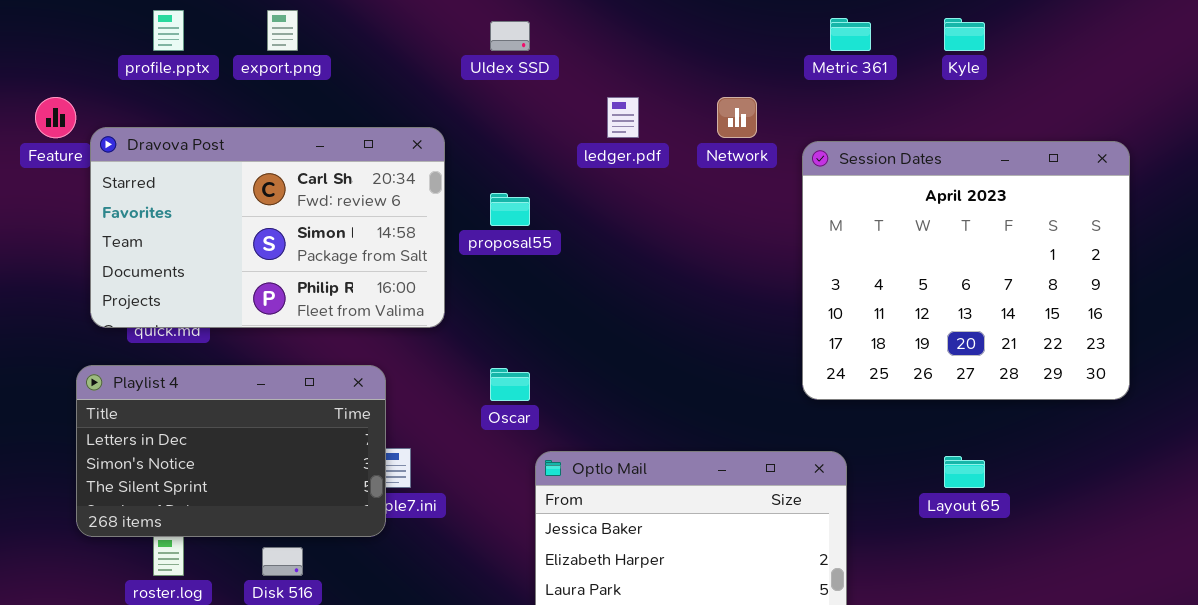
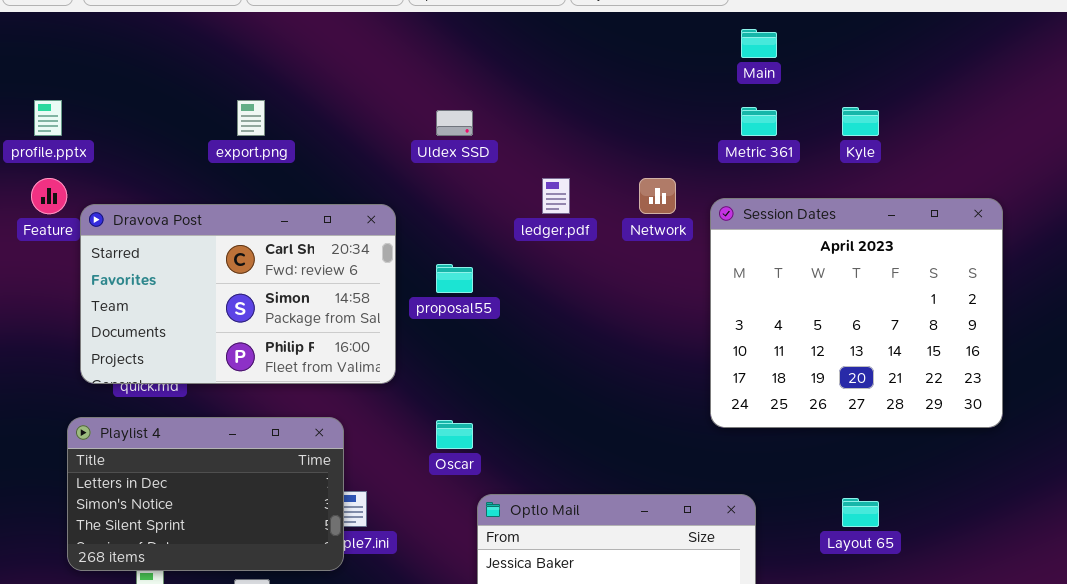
profile.pptx: [153,10,184,51] -> [34,100,62,136], moved
Session Dates: [802,141,1130,400] -> [710,198,1003,428], moved

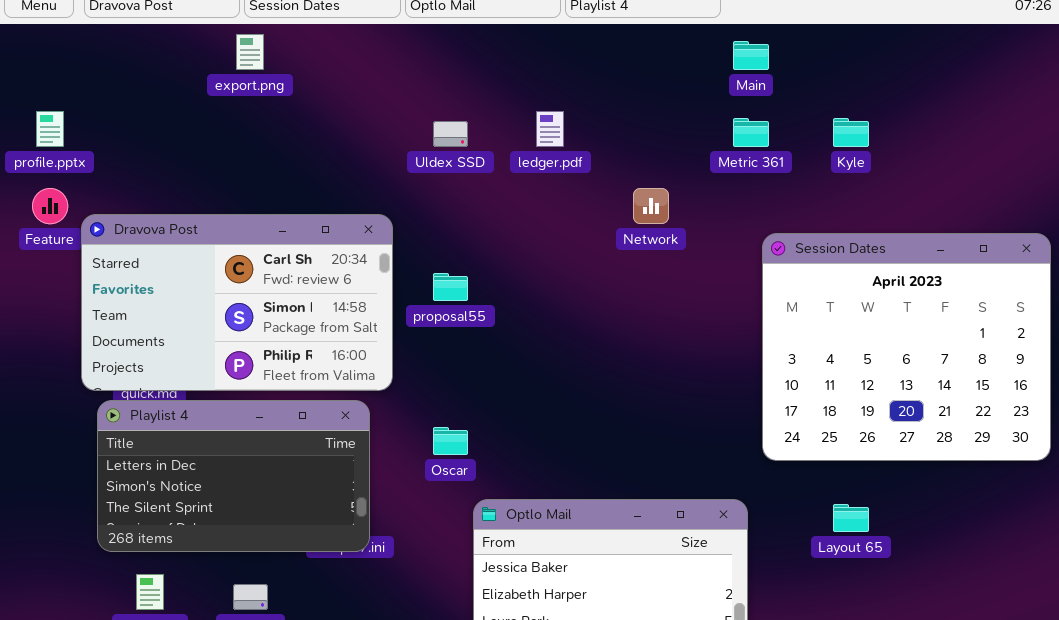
export.png: [237,100,265,136] -> [236,34,264,70], moved
ledger.pdf: [542,178,570,214] -> [536,111,564,147], moved
Session Dates: [710,198,1003,428] -> [762,233,1051,461], moved
Playlist 4: [67,417,344,571] -> [97,400,370,552], moved

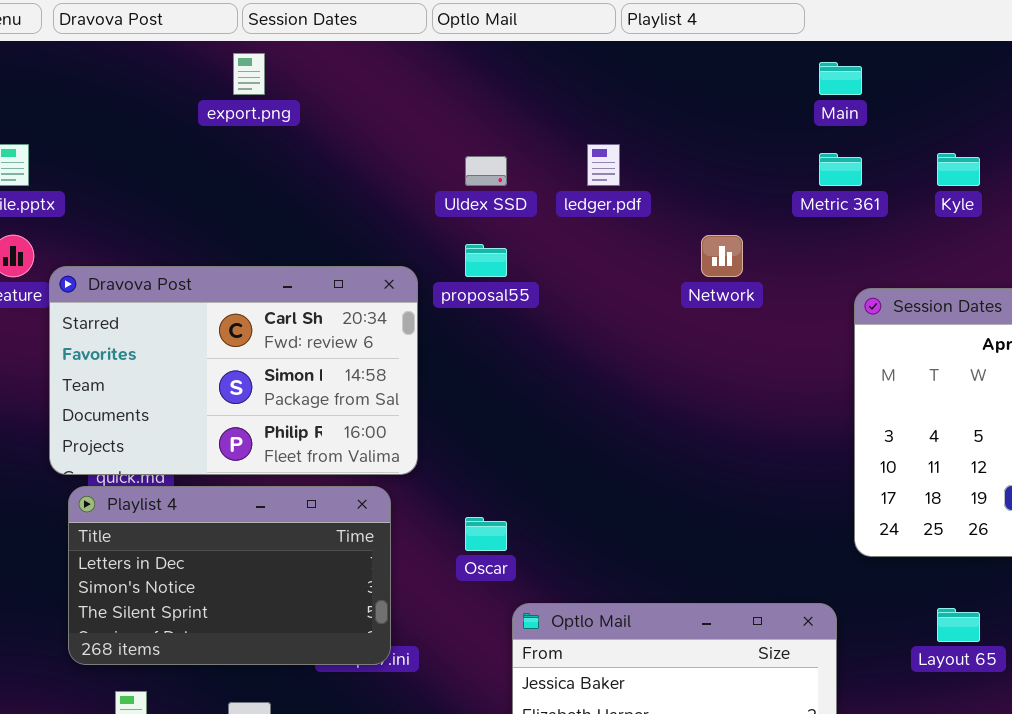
proposal55: [433,273,468,301] -> [465,244,507,277], moved

